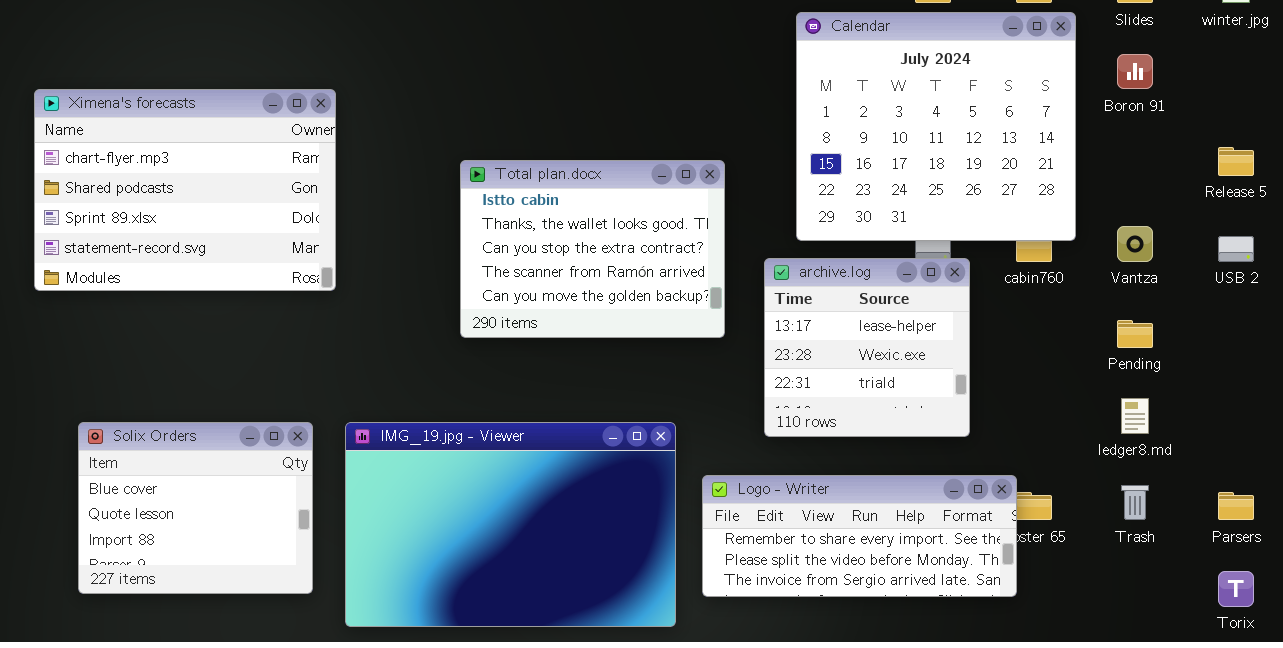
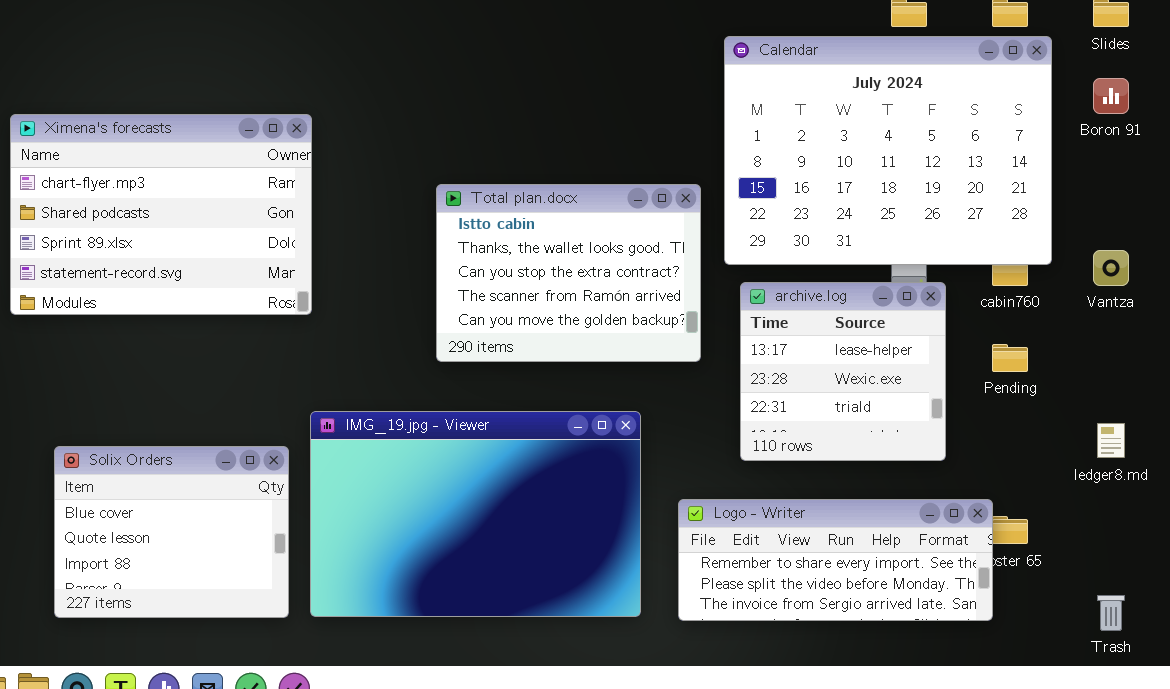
Calendar: [796,12,1076,241] -> [724,36,1052,265], resized
Pending: [1117,320,1153,348] -> [992,344,1028,372], moved
IMG_19.jpg - Viewer: [345,422,676,627] -> [310,411,641,617], moved
Trash: [1121,485,1149,520] -> [1097,595,1125,631], moved

